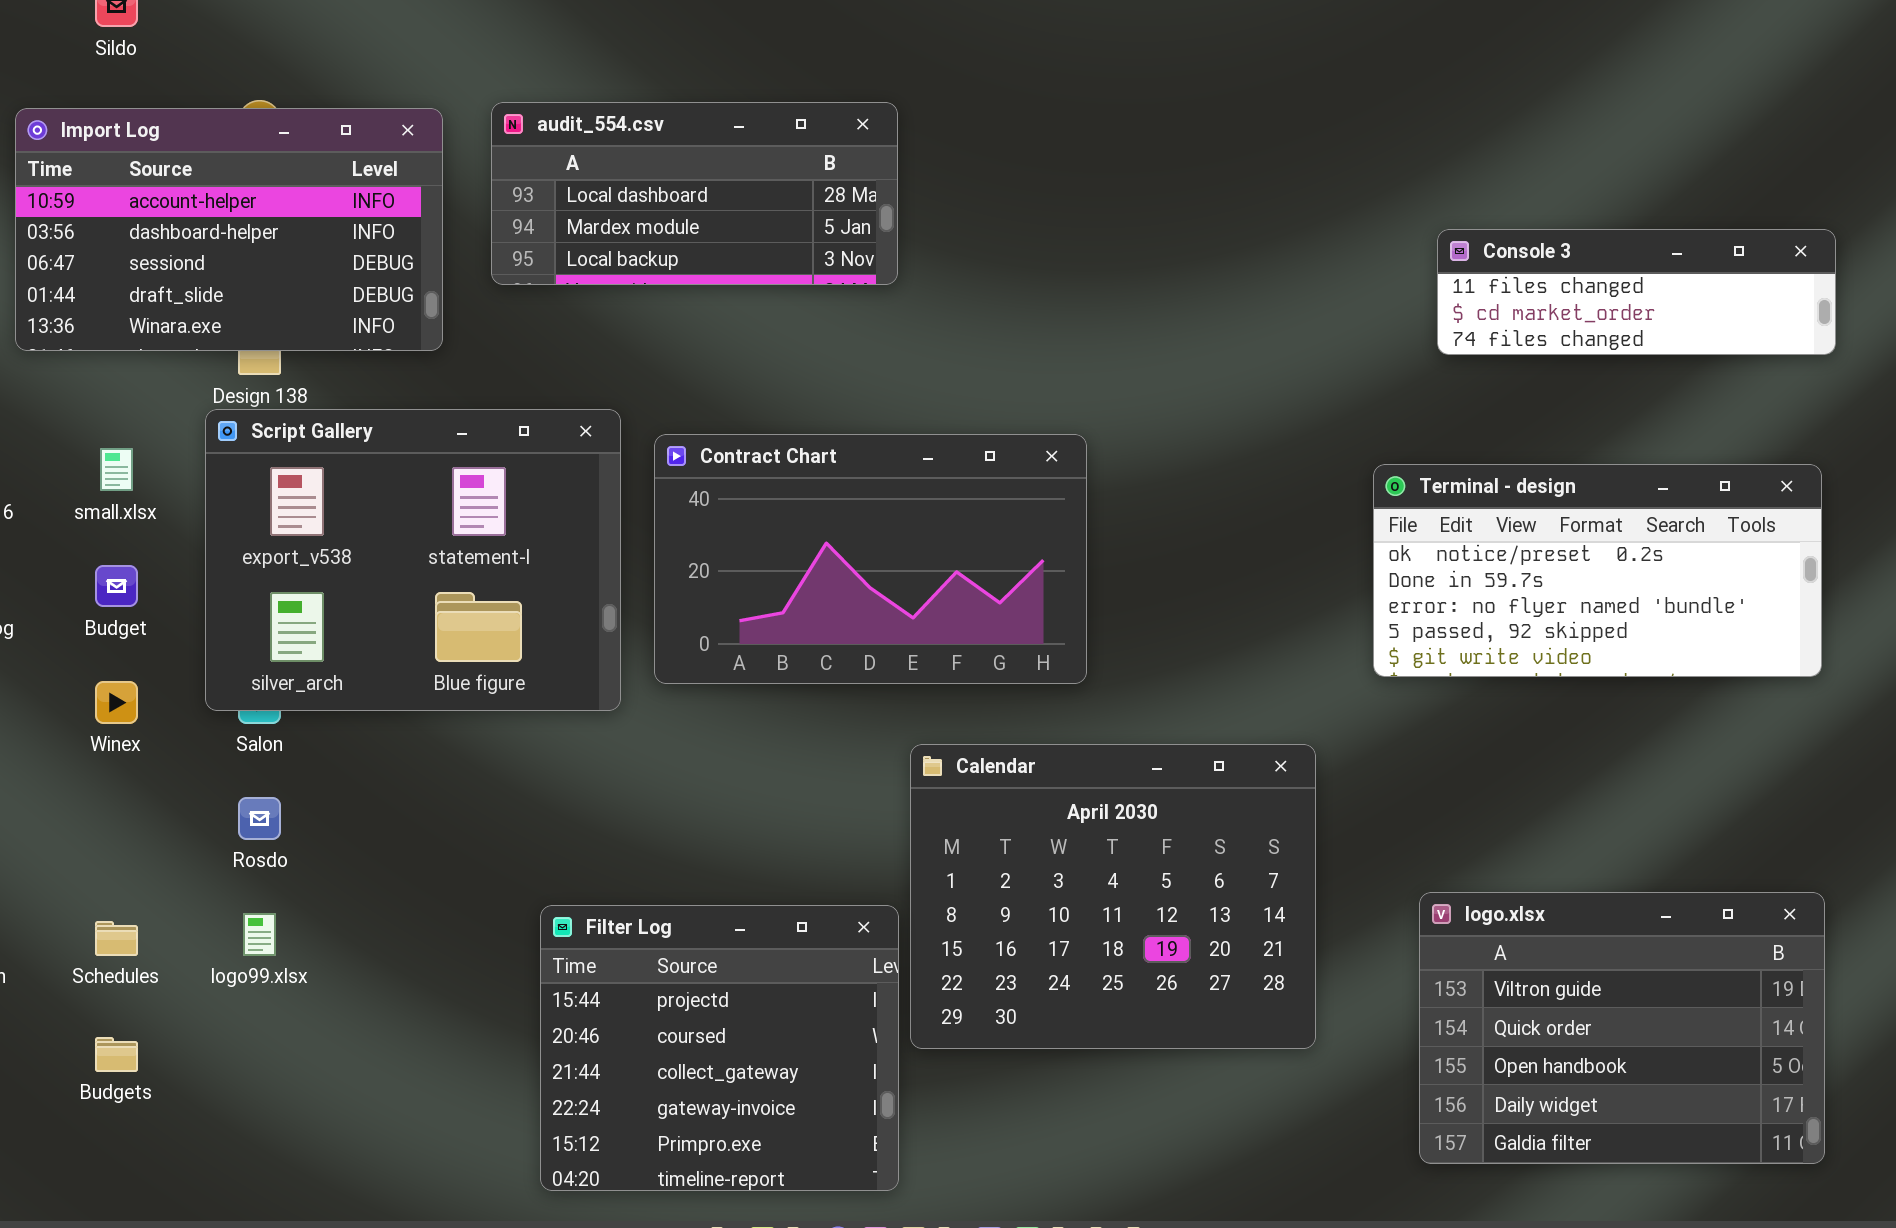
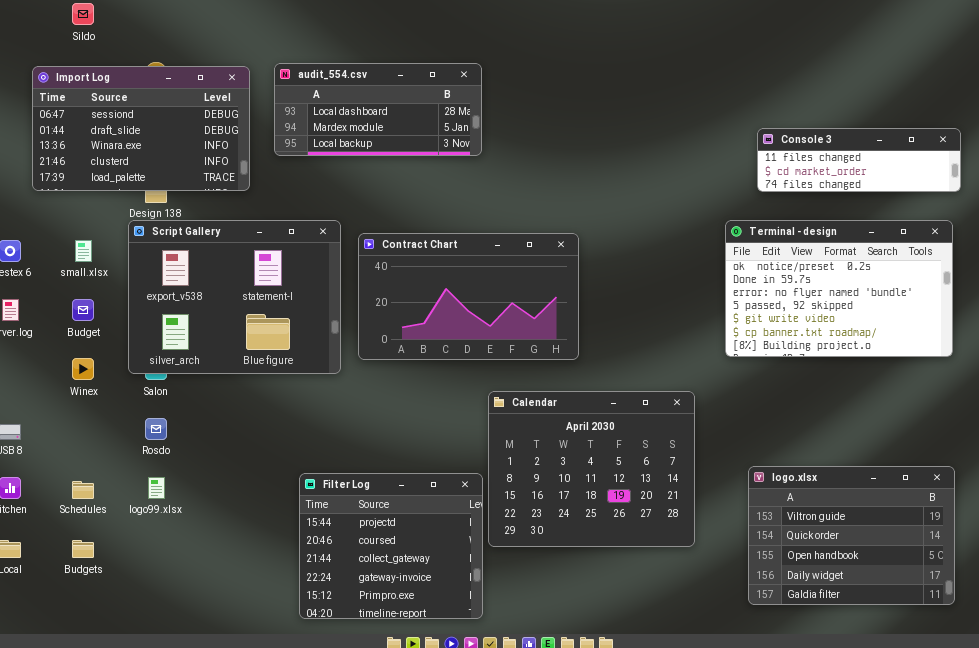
Import Log: [15,108,443,351] -> [32,66,250,191], scrolled down 2 rows
Terminal - design: [1373,464,1822,677] -> [725,220,953,357], resized

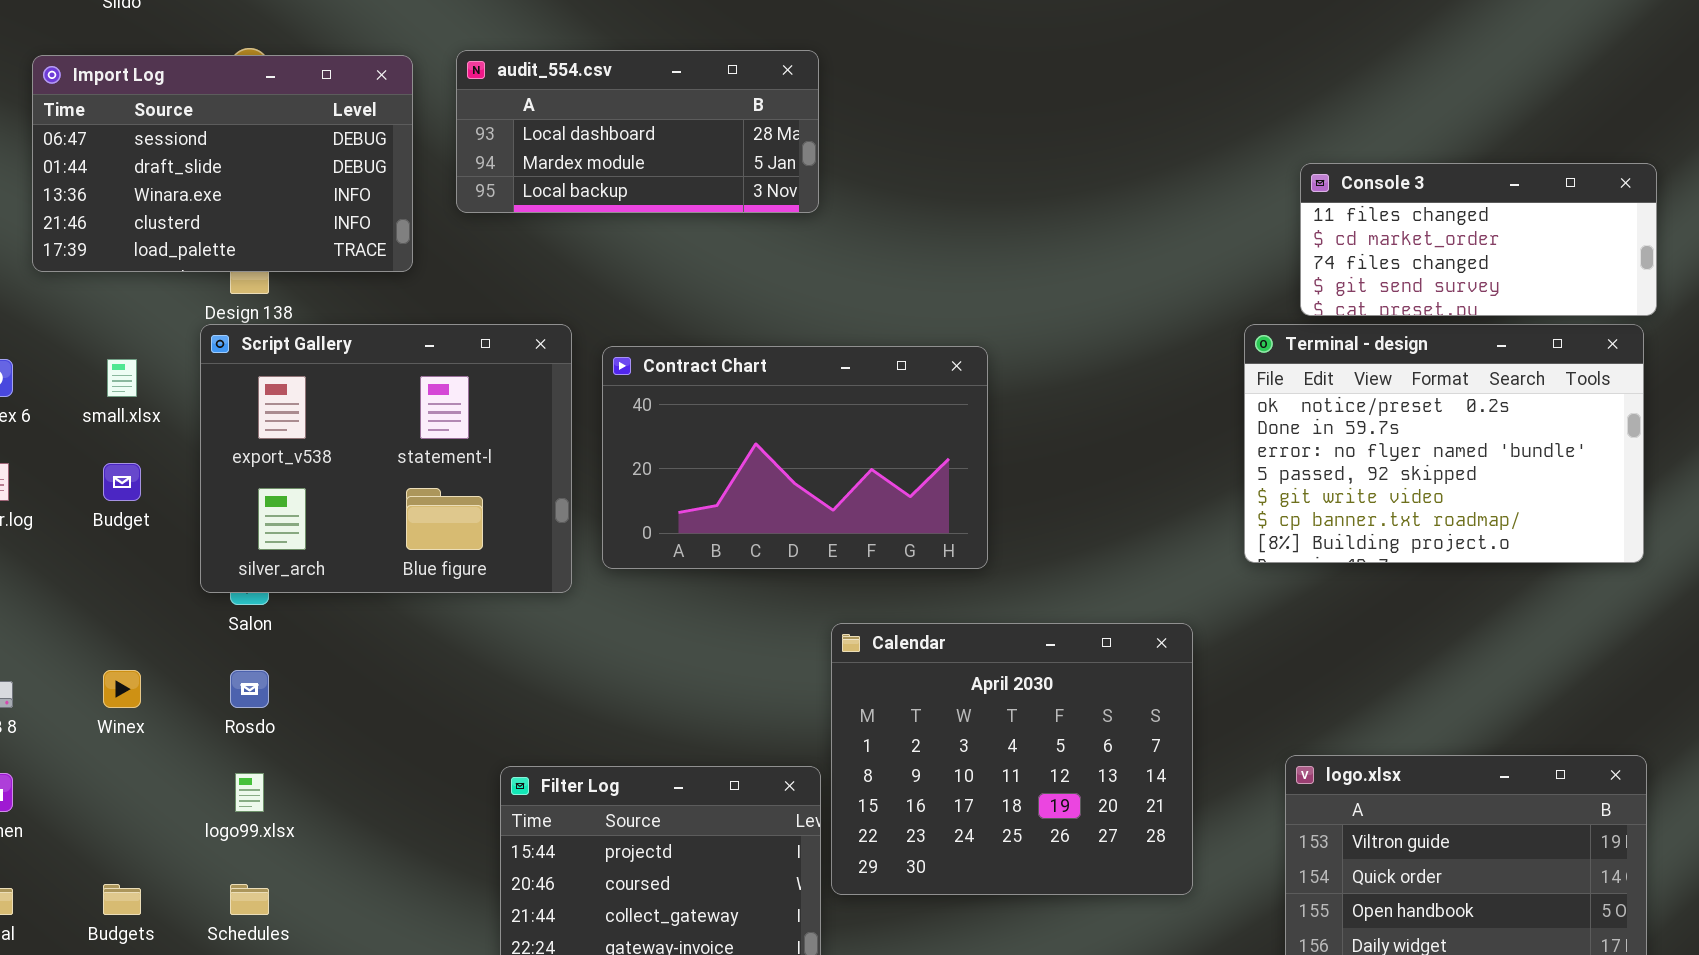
Console 3: [757,128,961,192] -> [1300,163,1657,316], resized
Winex: [72,358,94,380] -> [103,670,141,708], moved
Schedules: [72,481,94,499] -> [230,884,269,915], moved

